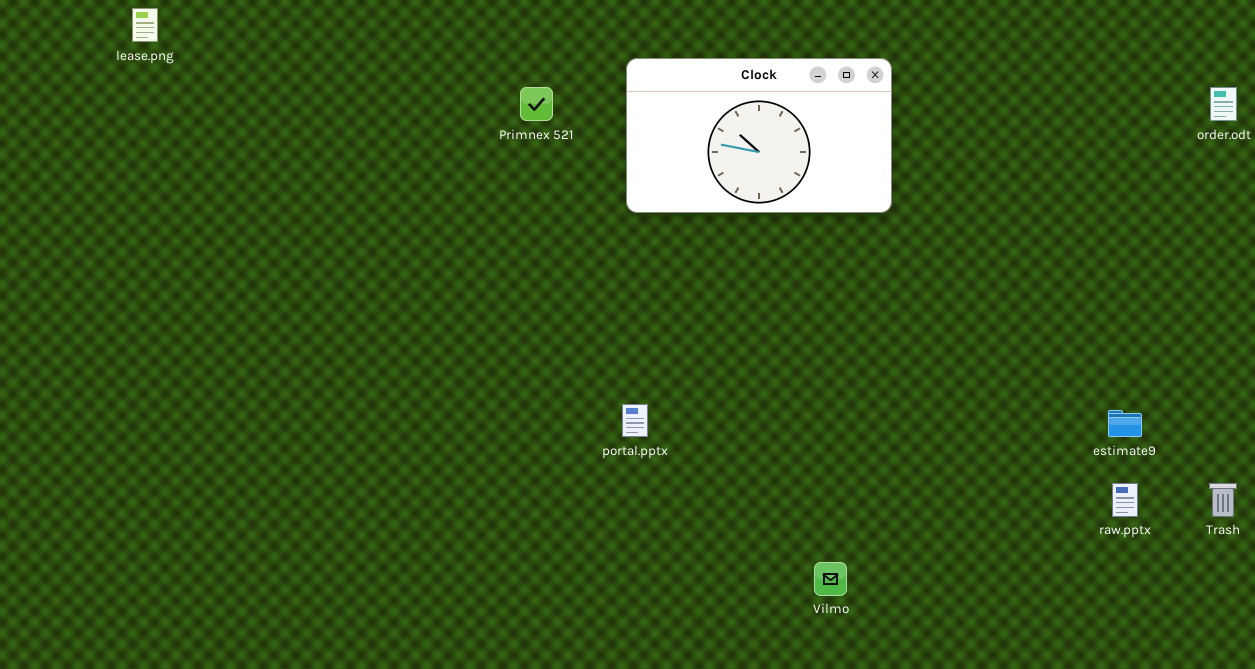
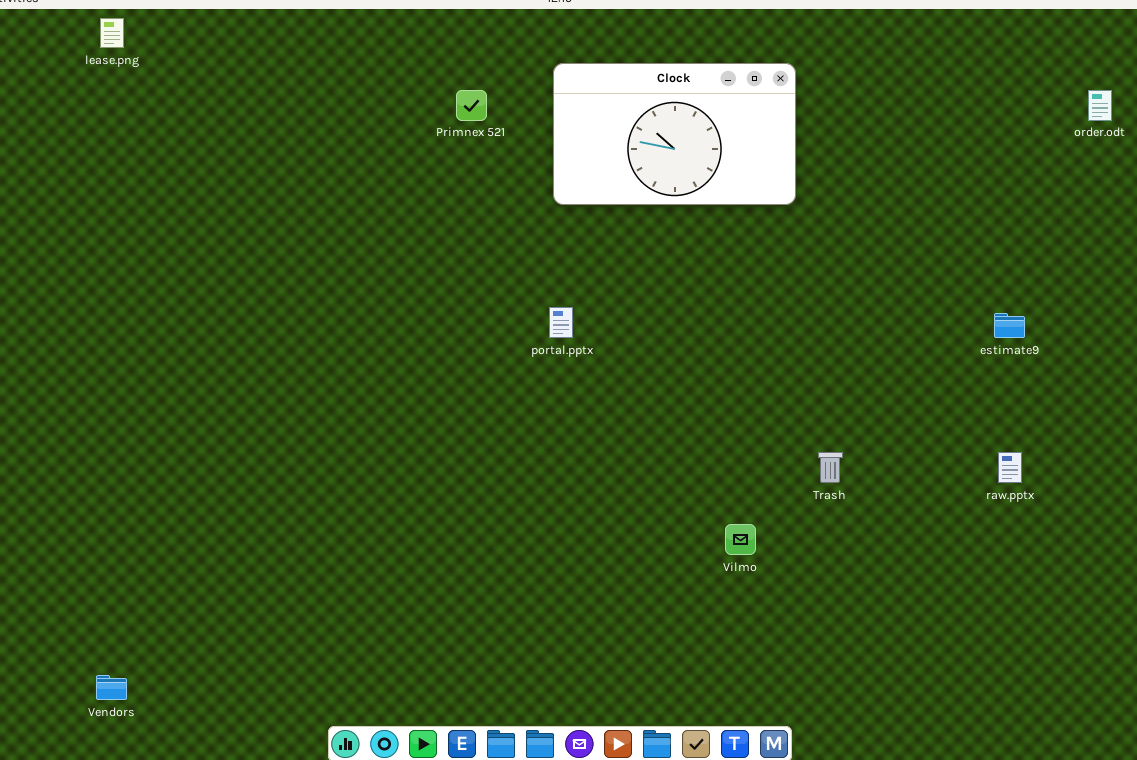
portal.pptx: [622,404,648,437] -> [549,307,573,338], moved
estimate9: [1108,410,1142,437] -> [994,313,1025,338], moved
Trash: [1209,483,1237,517] -> [818,452,843,483], moved

